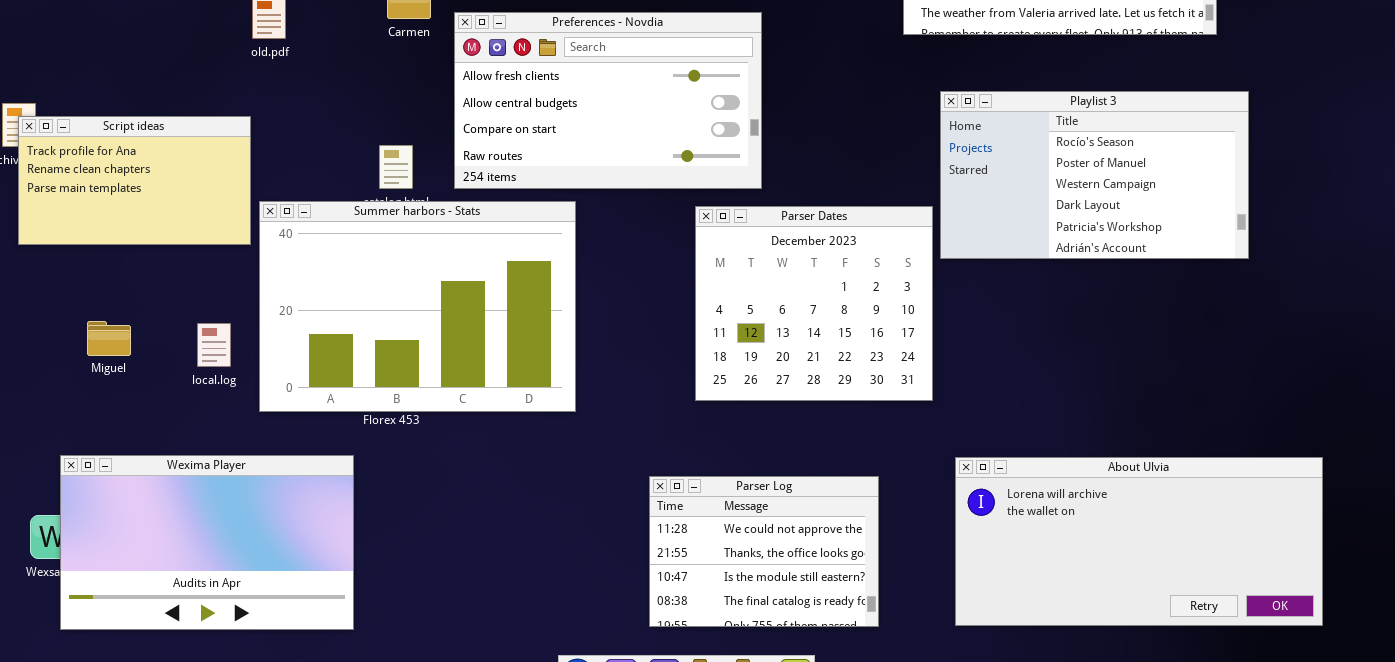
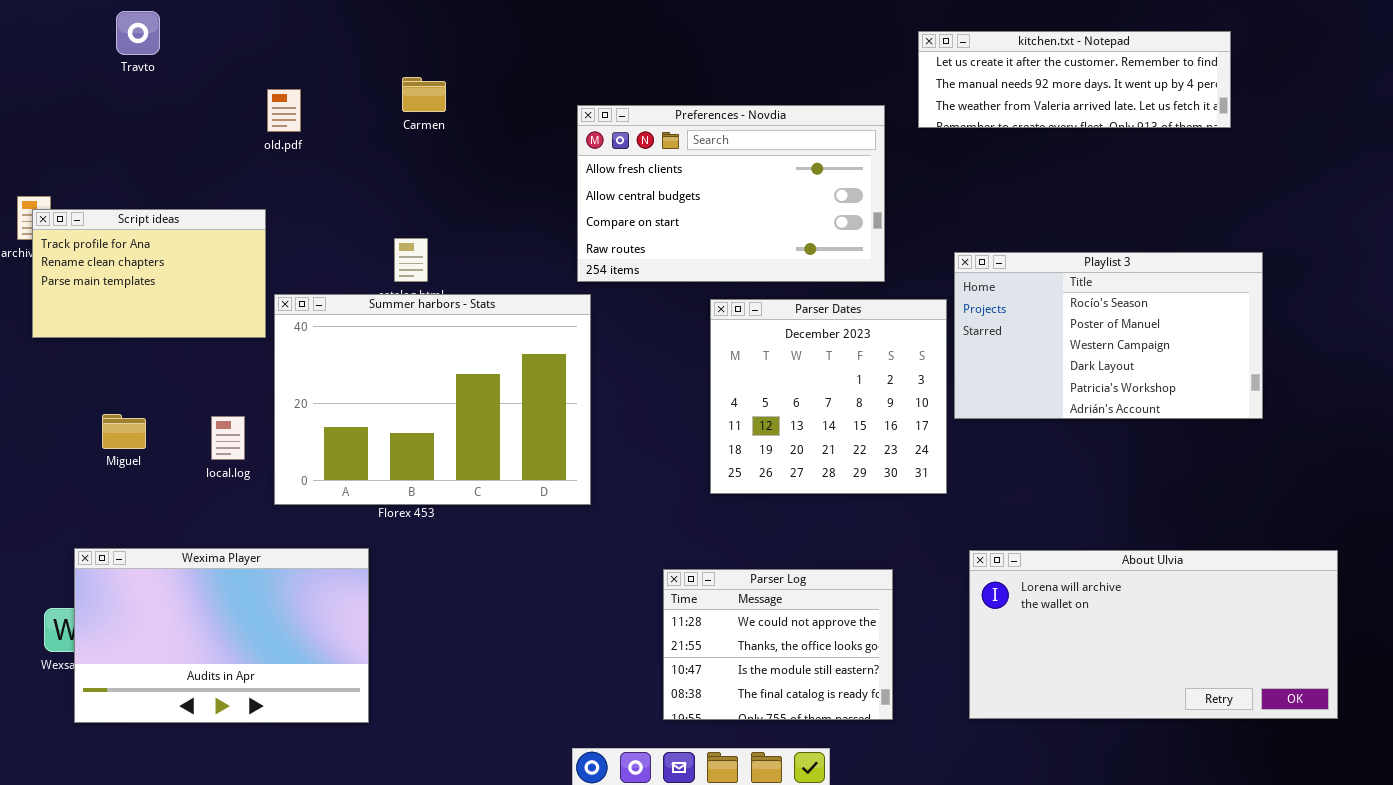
Preferences - Novdia: [454,12,762,189] -> [577,105,885,282], moved
Playlist 3: [940,91,1249,259] -> [954,252,1263,419], moved

